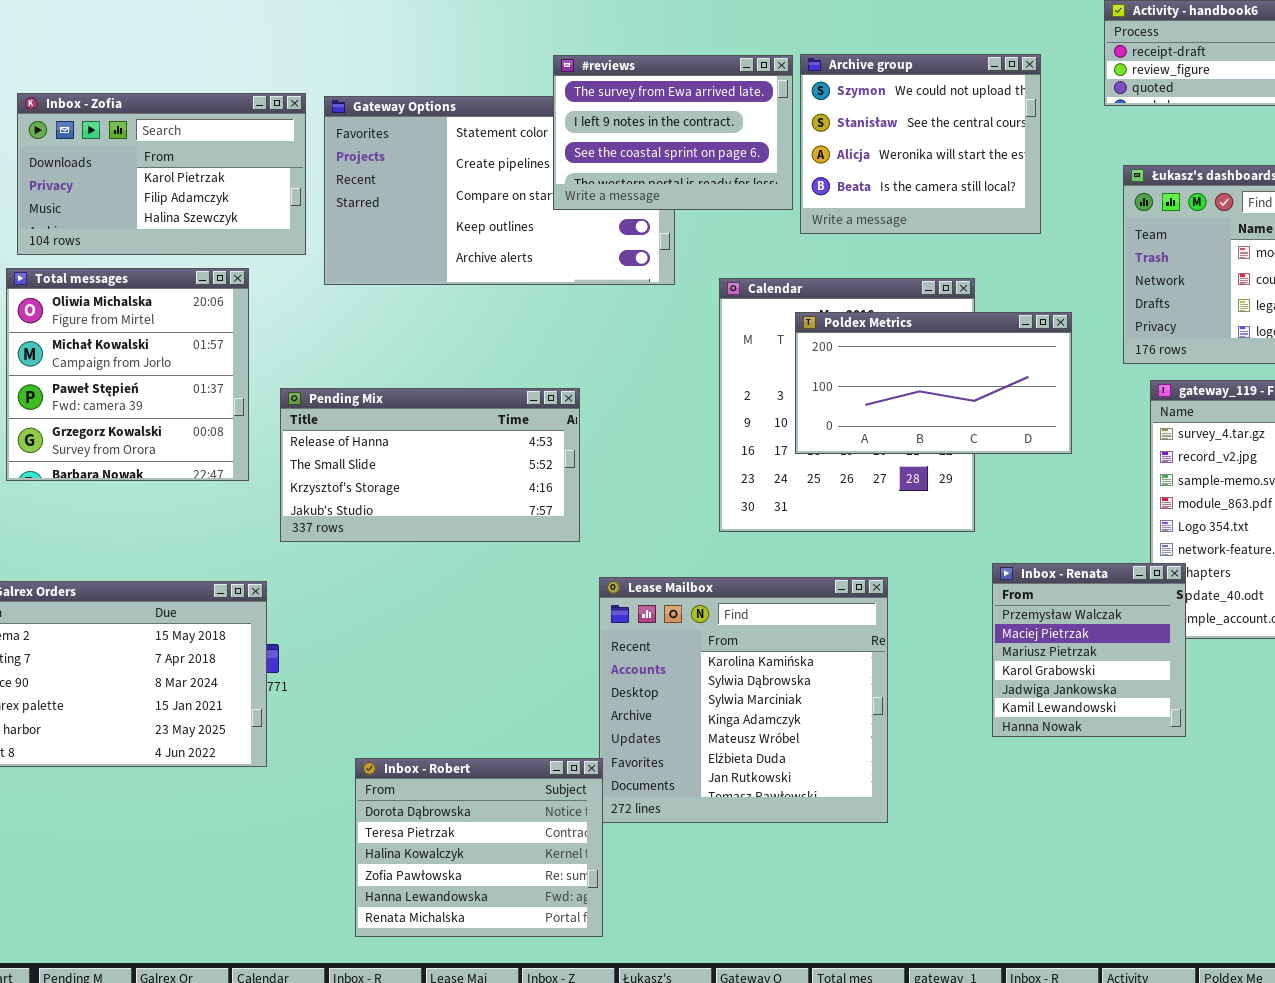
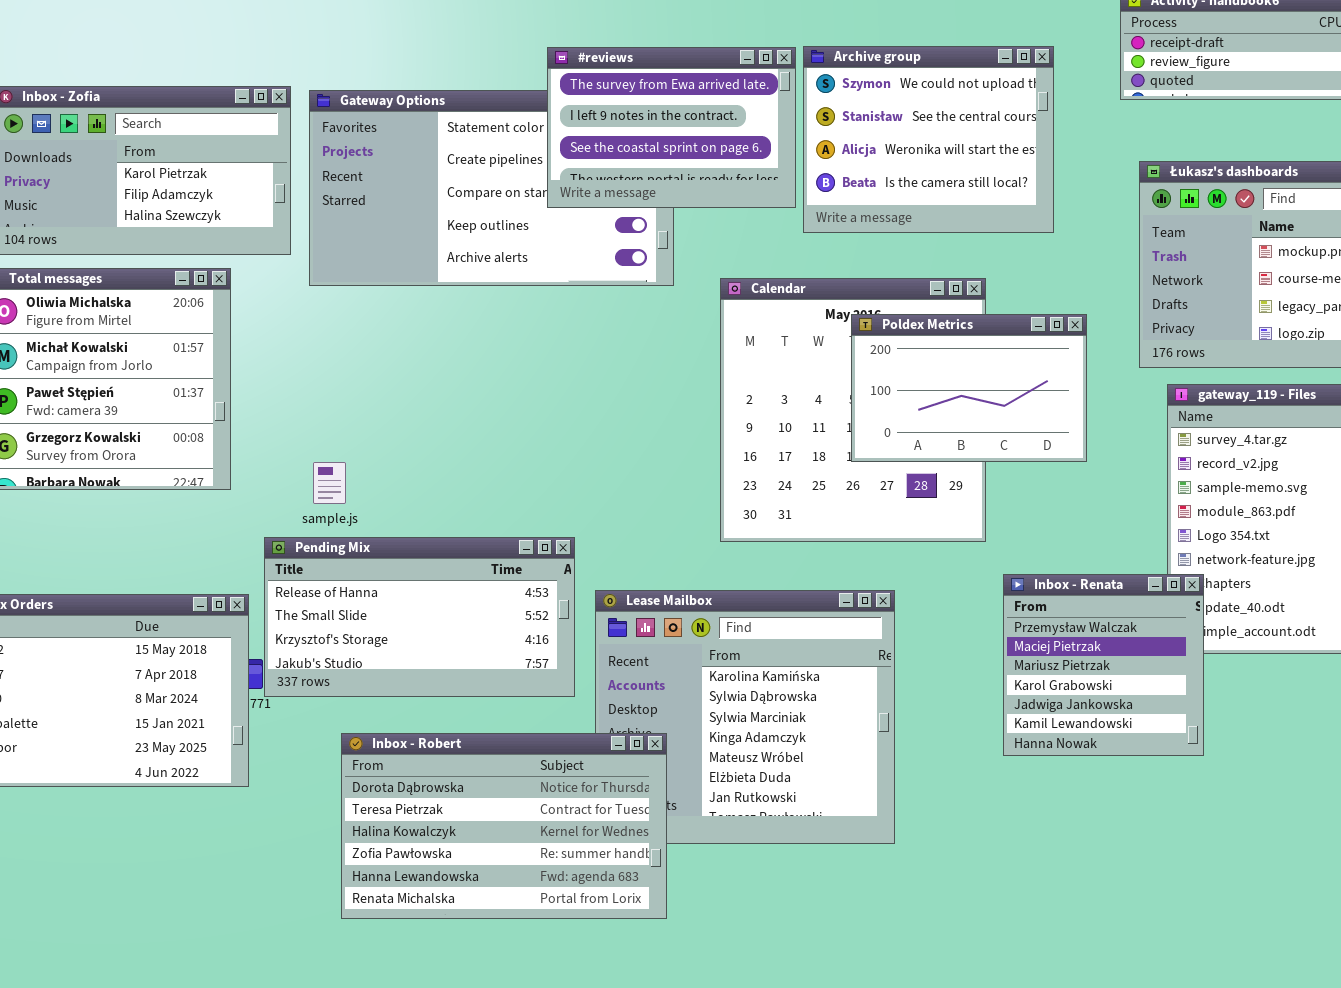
Poldex Metrics: [795,312,1072,454] -> [851,314,1087,462], resized
Pending Mix: [280,388,580,542] -> [264,537,575,697], moved
Inbox - Robert: [355,758,603,937] -> [341,733,667,919], moved, resized

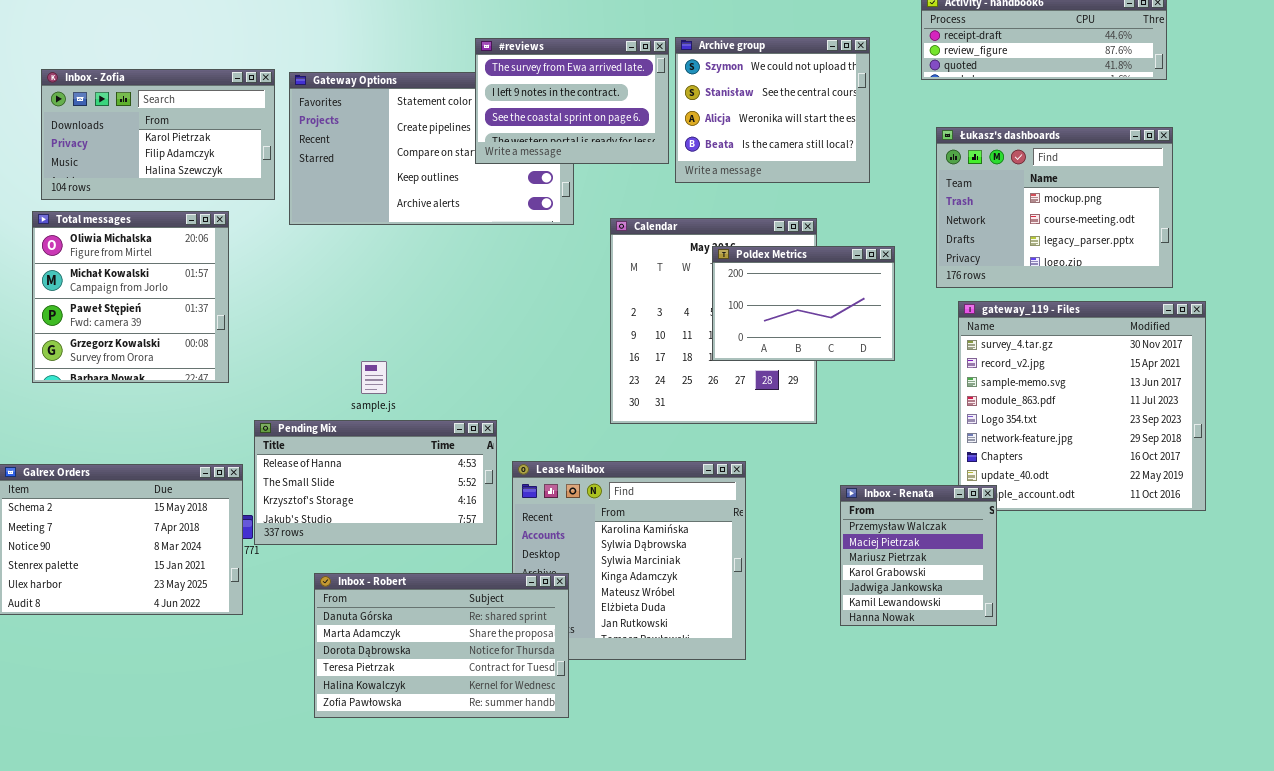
sample.js: [313,462,346,504] -> [361,361,387,394], moved
Inbox - Renata: [1003,574,1204,756] -> [840,485,997,626], moved
Inbox - Robert: [341,733,667,919] -> [314,573,569,718], scrolled up 2 rows

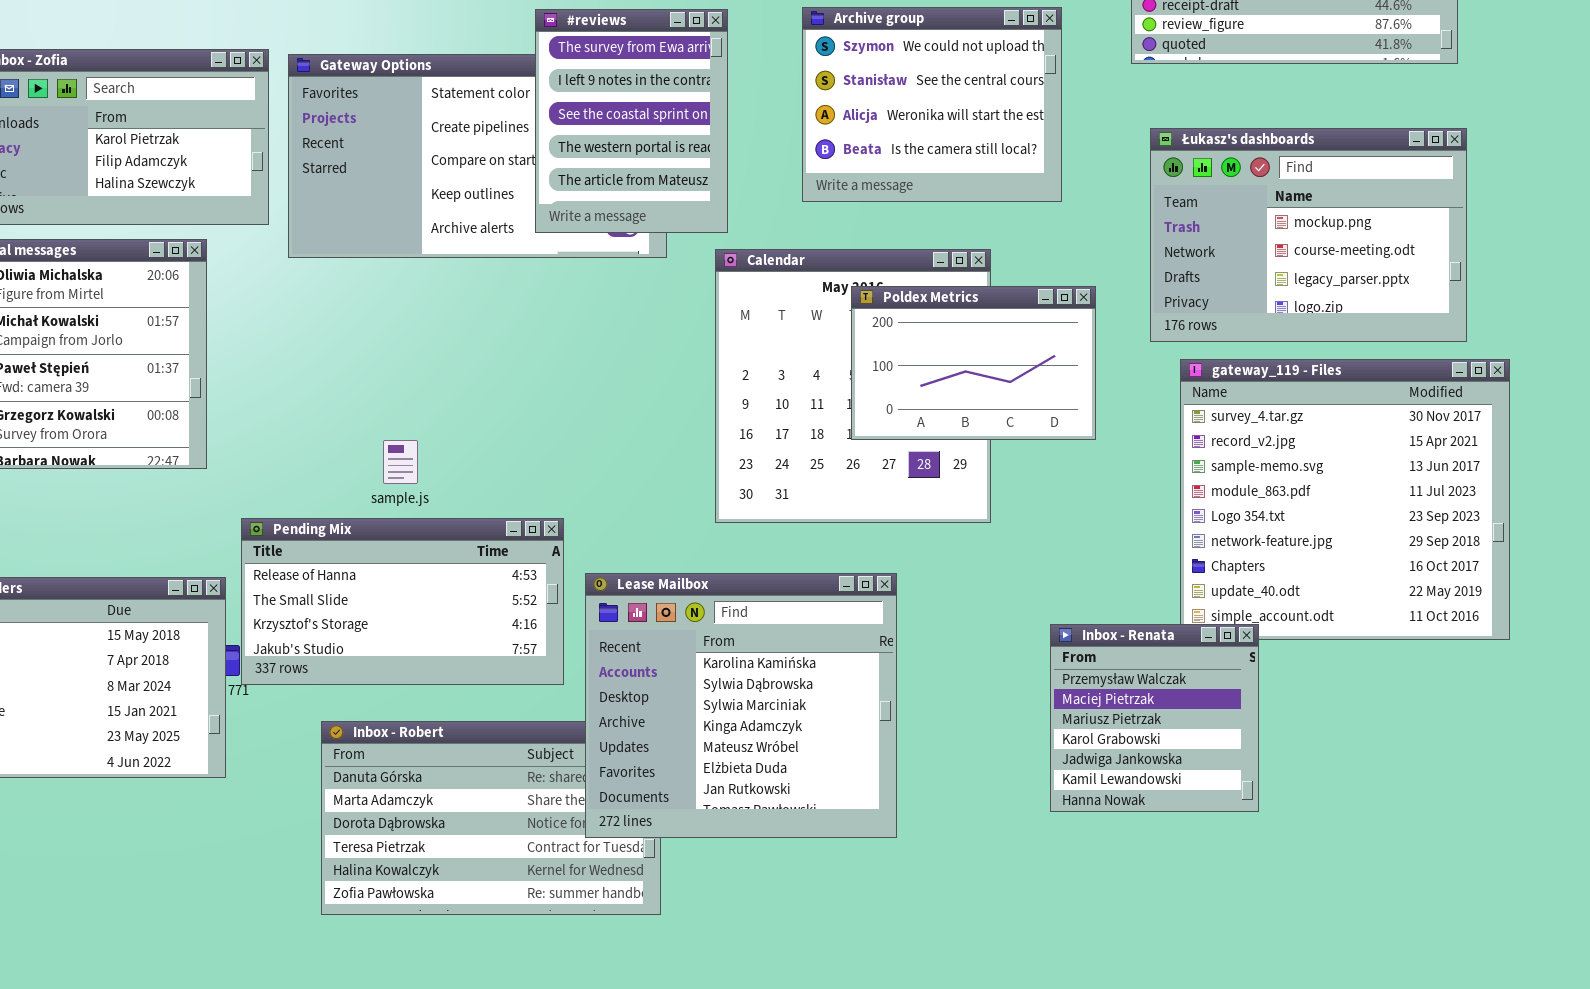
#reviews: [475,38,669,164] -> [535,9,728,233], resized
Lease Mailbox: [512,461,746,660] -> [585,573,897,838], raised
Inbox - Renata: [840,485,997,626] -> [1050,624,1259,812], moved

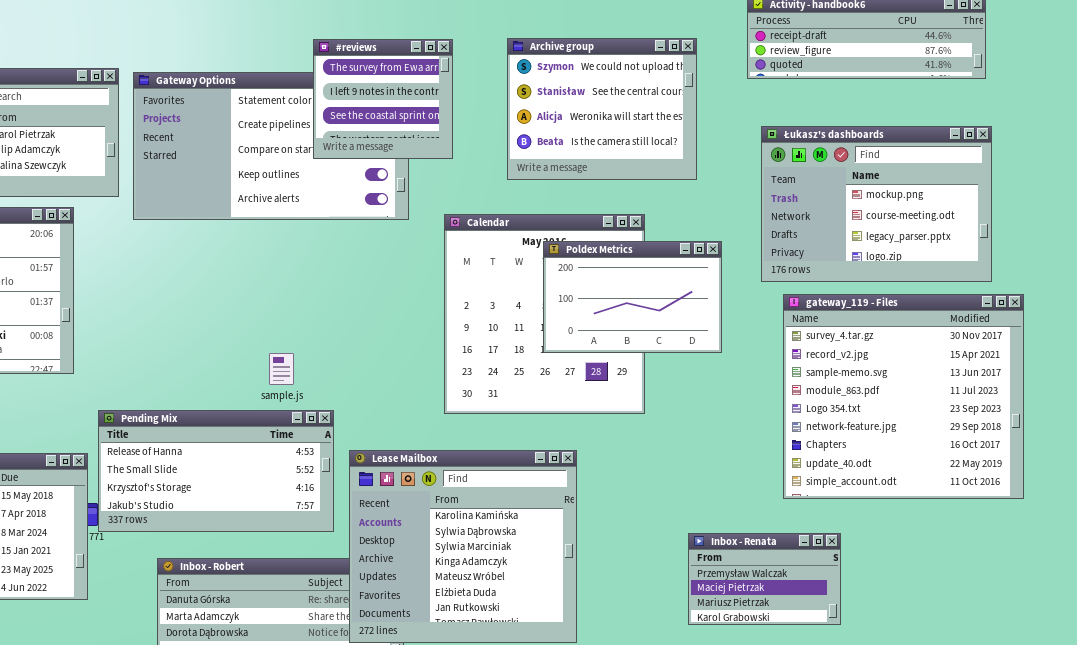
#reviews: [535,9,728,233] -> [313,39,453,159], resized
sample.js: [383,440,418,484] -> [269,353,294,385], moved
Inbox - Renata: [1050,624,1259,812] -> [688,533,841,625], resized

